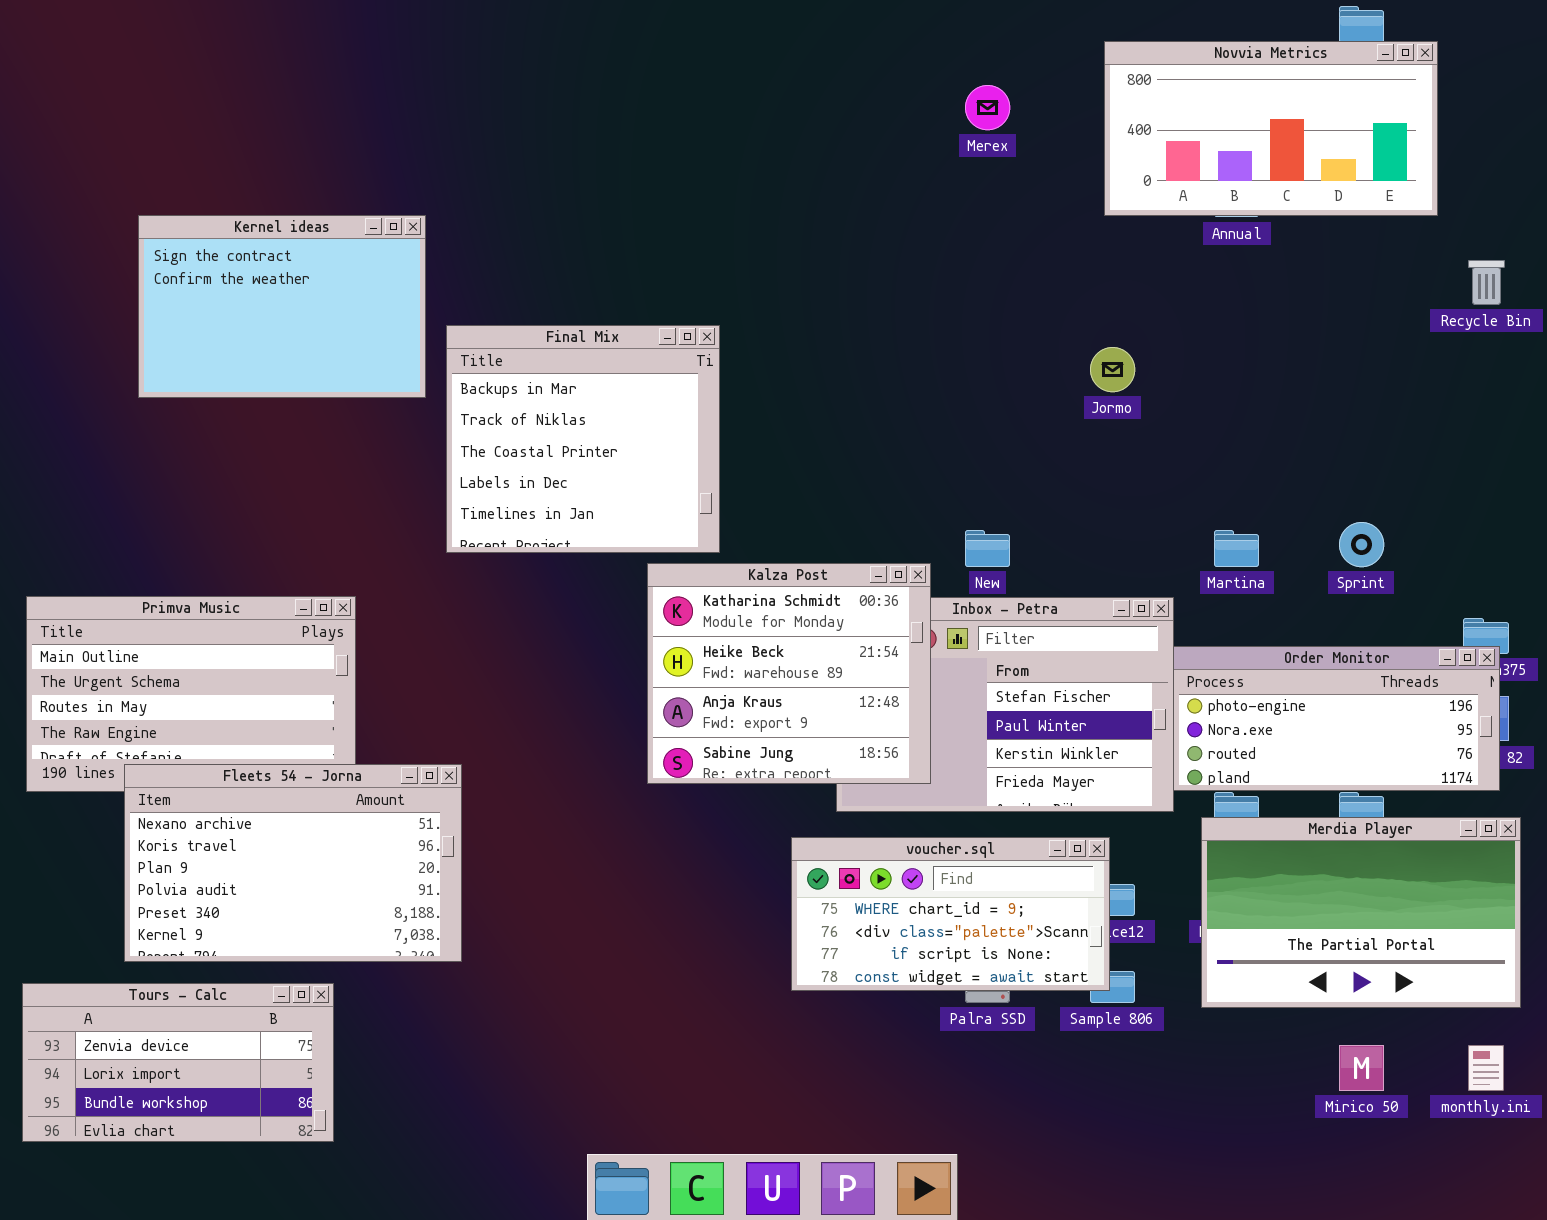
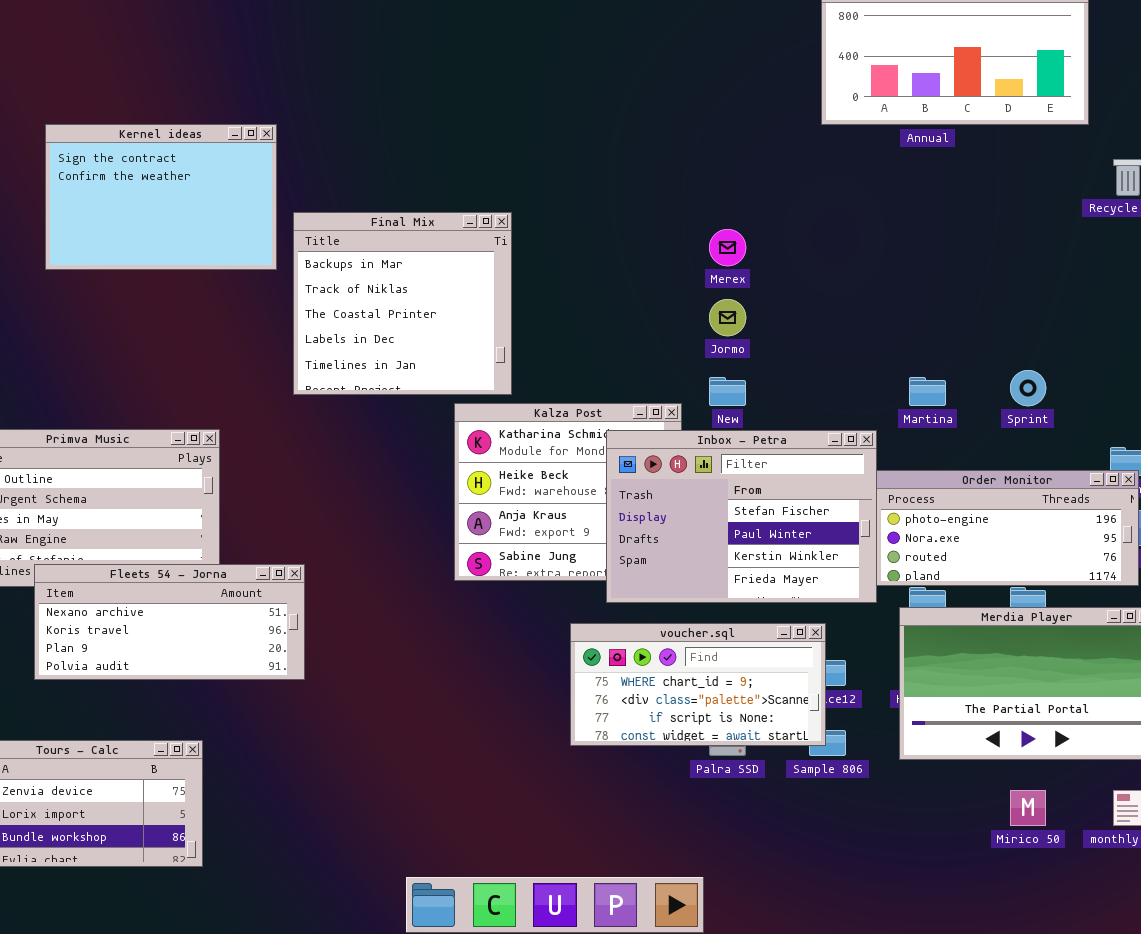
Merex: [965,85,1010,130] -> [709,229,746,266], moved
Jormo: [1090,347,1135,392] -> [709,299,746,336], moved
Inbox - Petra: [836,597,1174,812] -> [606,430,877,603], raised
Fleets 54 - Jorna: [124,764,462,962] -> [34,564,305,680], resized

